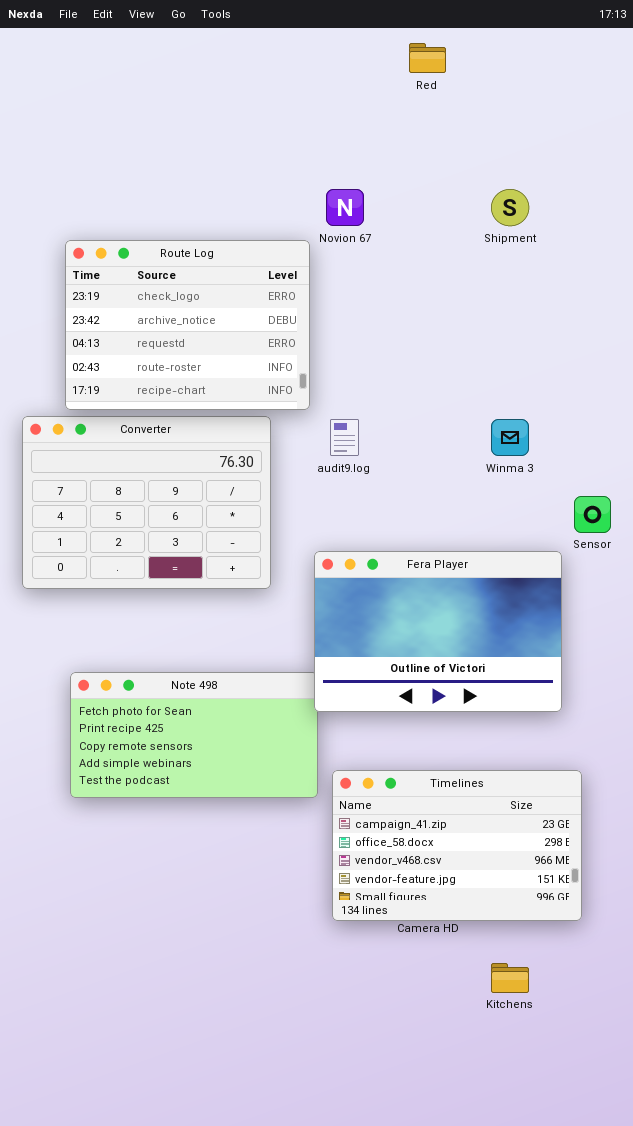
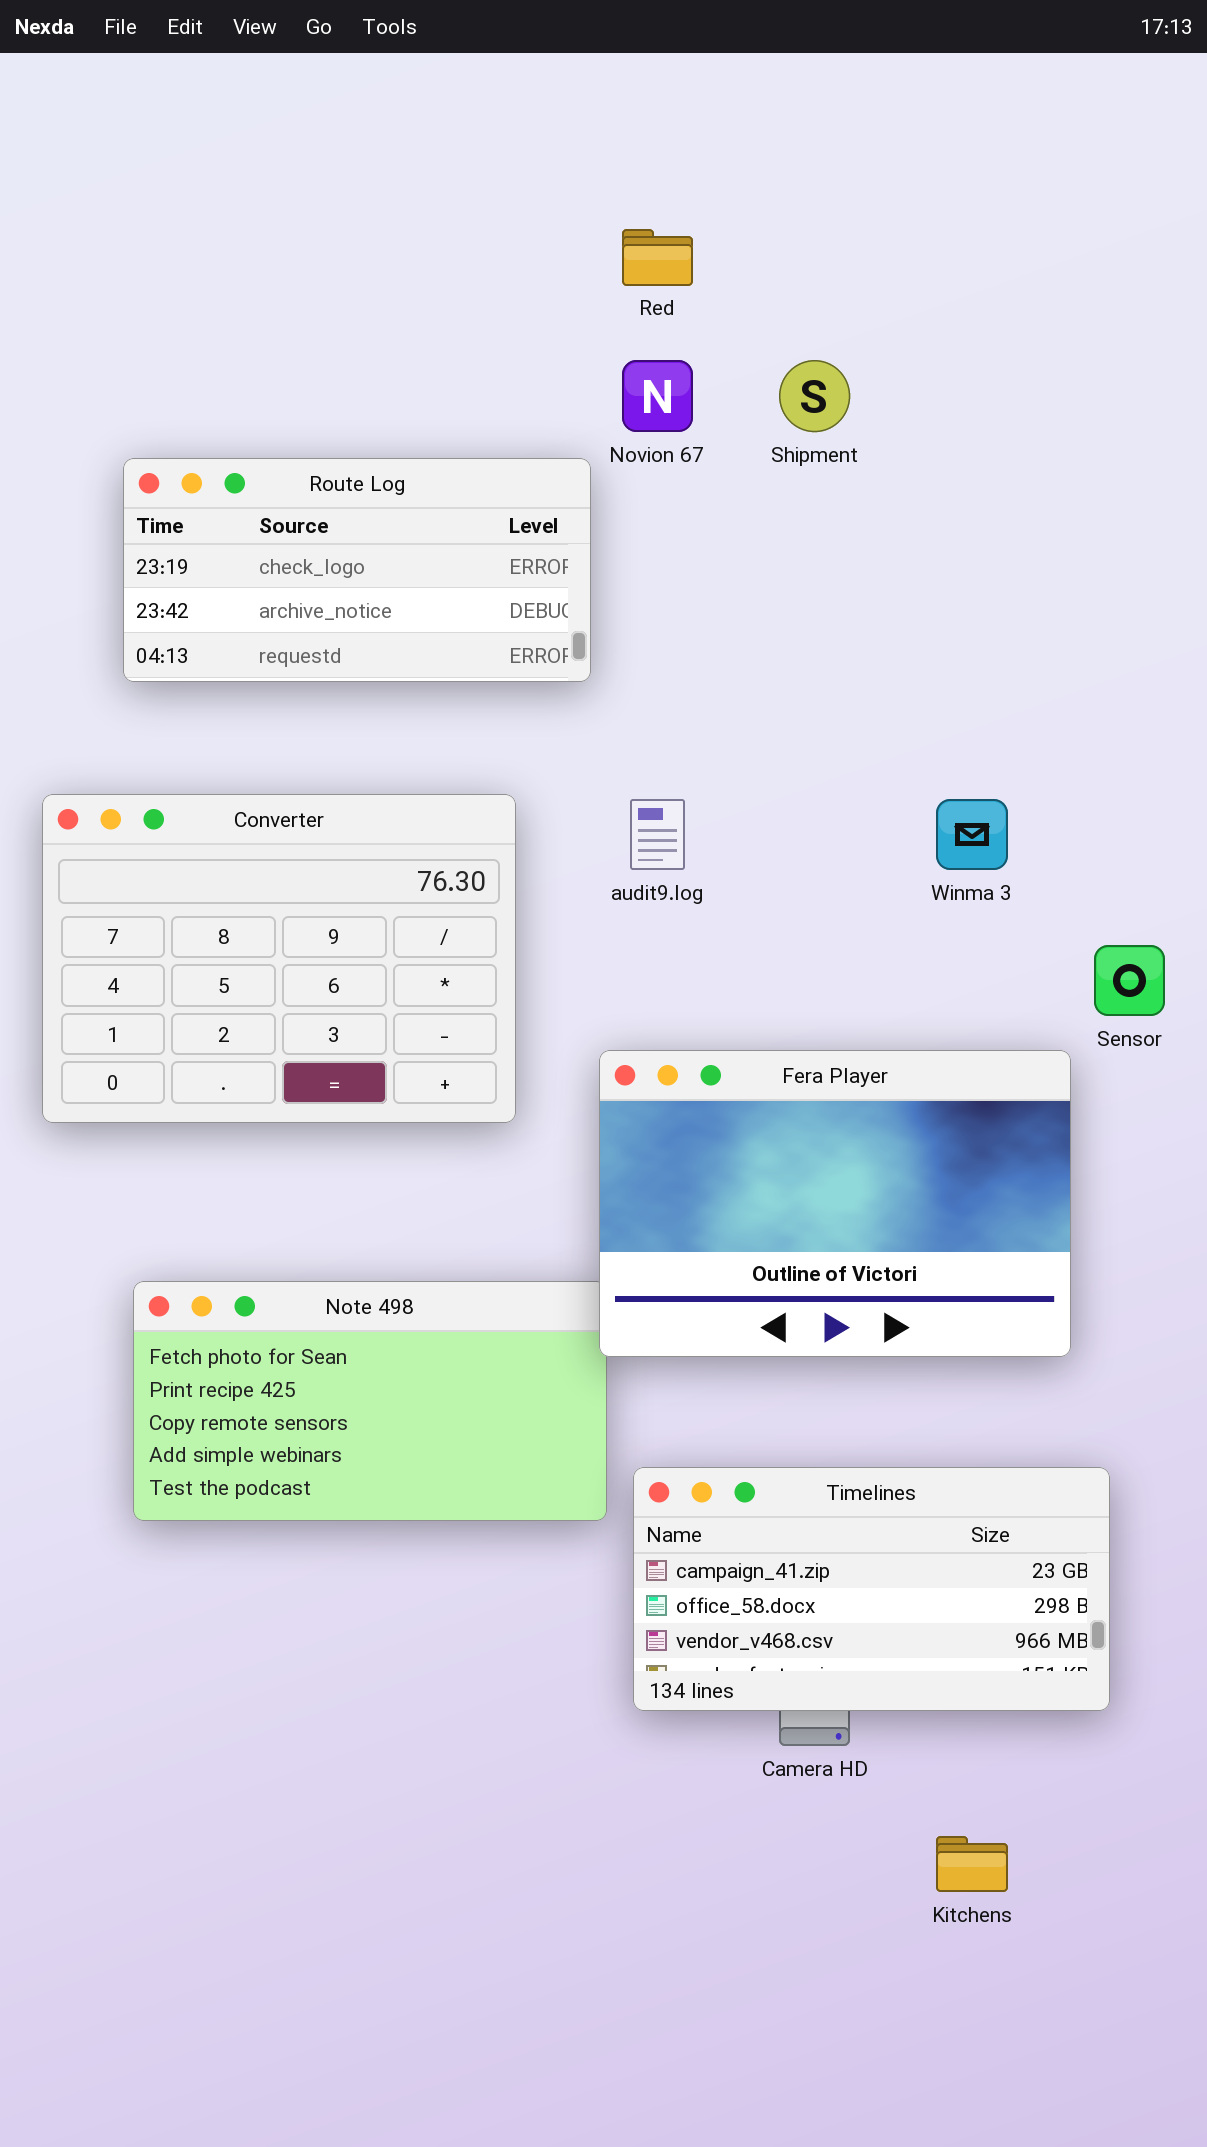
Red: [409,43,446,73] -> [622,229,693,286], moved
Shipment: [491,189,529,226] -> [779,360,850,432], moved
Route Log: [65,240,310,410] -> [123,458,591,682], resized
Timelines: [332,770,582,921] -> [633,1467,1110,1711], resized

